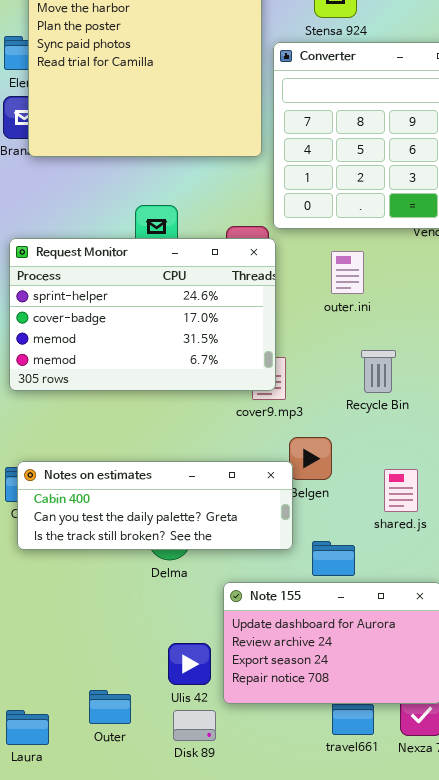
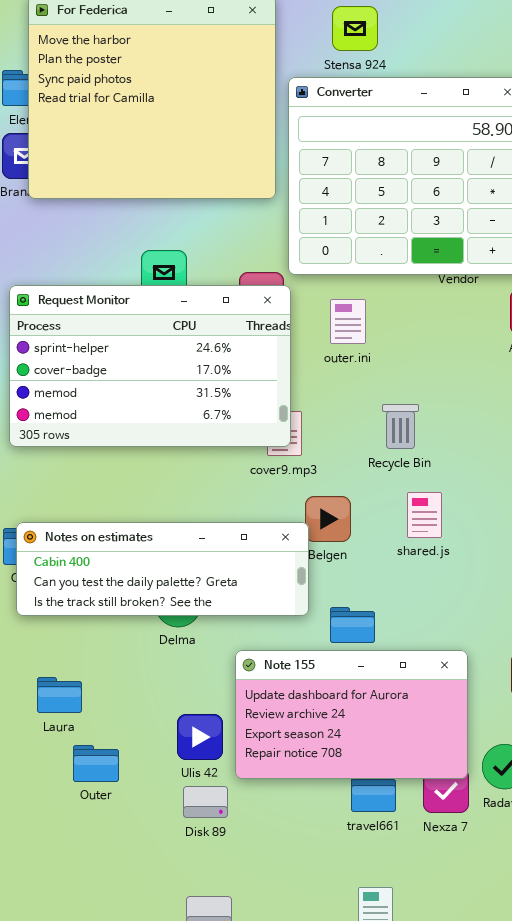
outer.ini: [331,251,364,294] -> [330,299,366,344], moved
shared.js: [384,469,418,512] -> [407,492,442,538], moved
Outer: [89,690,131,724] -> [73,745,119,782], moved
Laura: [6,710,49,745] -> [37,677,82,713], moved

